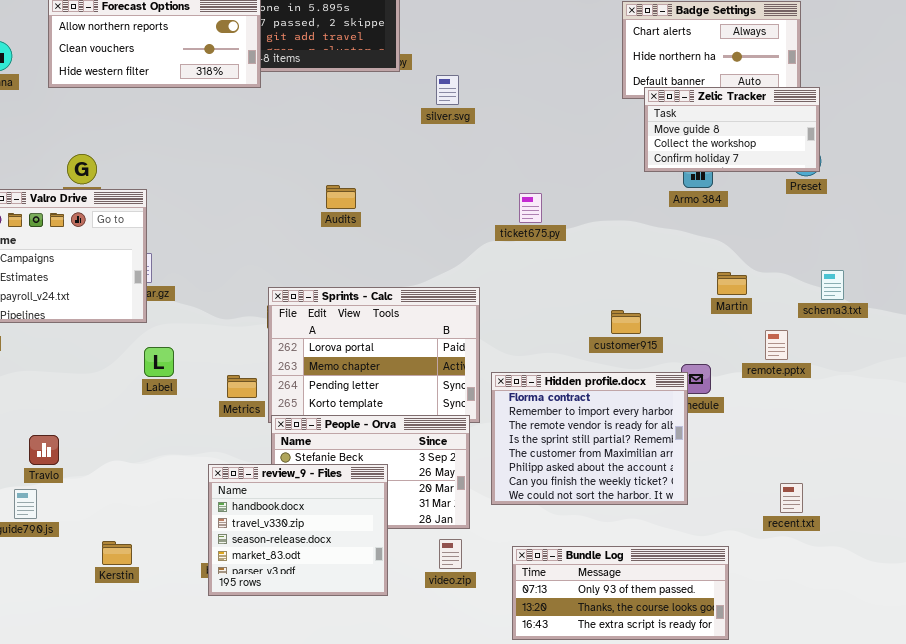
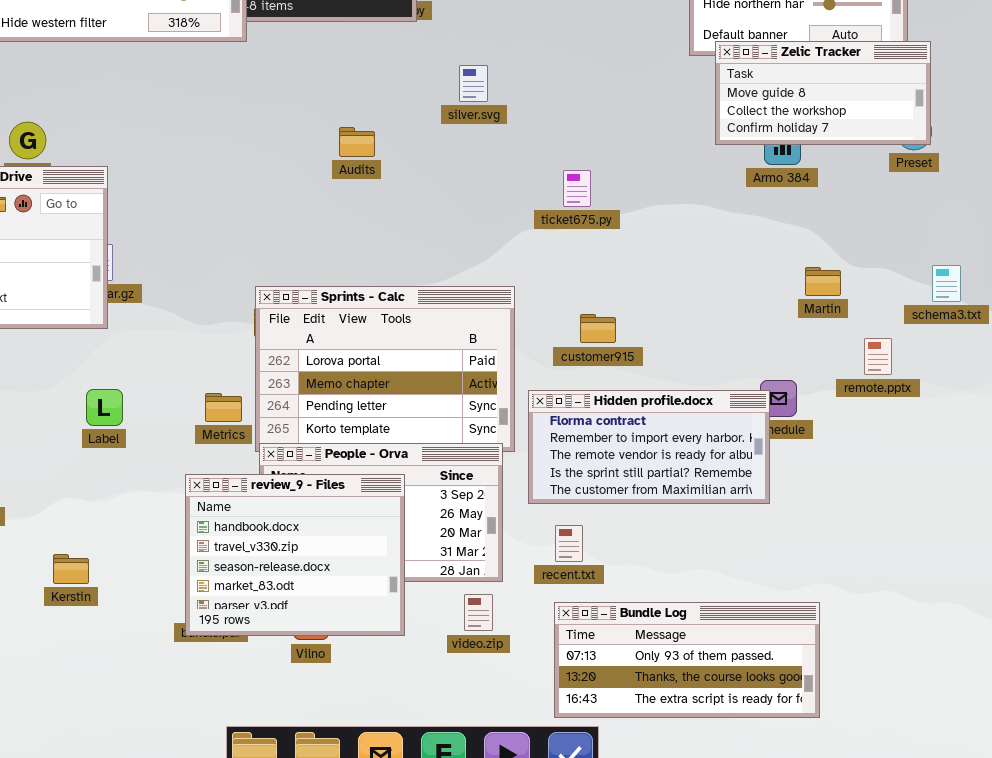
silver.svg: [436,75,459,105] -> [459,65,488,102], moved
Audits: [326,185,356,209] -> [339,127,375,157], moved
customer915: [611,310,641,334] -> [580,314,616,343], moved
Label: [144,347,174,377] -> [86,389,123,426], moved
Hidden profile.docx: [491,372,688,505] -> [528,390,770,504], resized
review_9 - Files: [208,464,388,596] -> [185,474,405,636], moved
recent.txt: [780,483,803,513] -> [555,525,583,562], moved
Kerstin: [102,541,132,565] -> [53,554,89,584], moved

